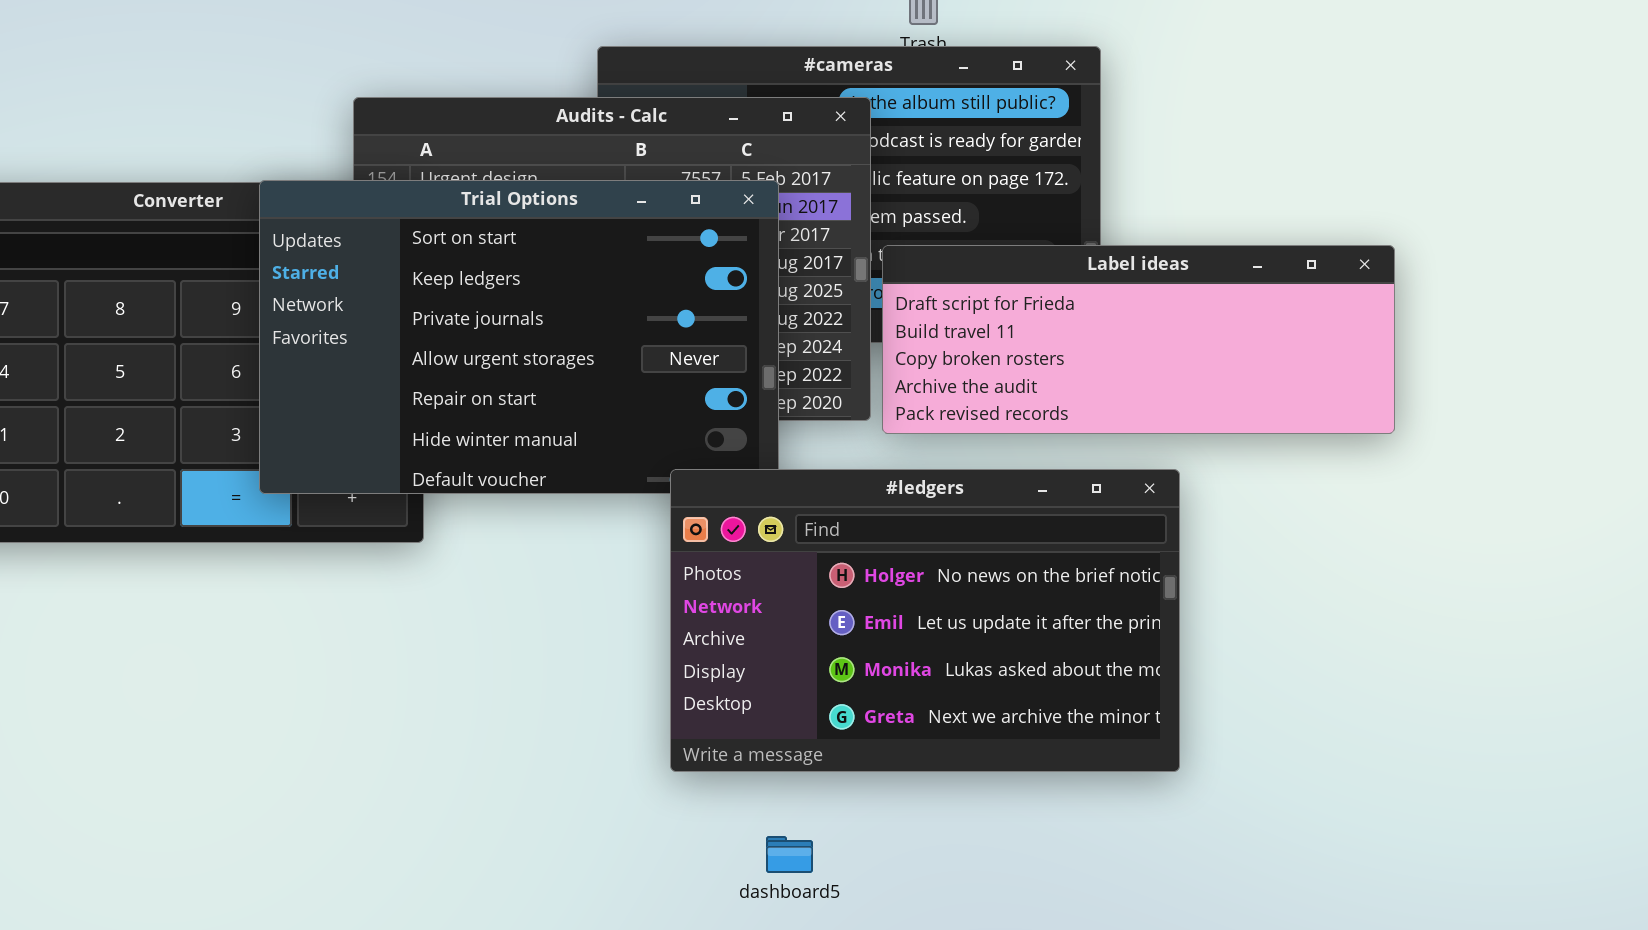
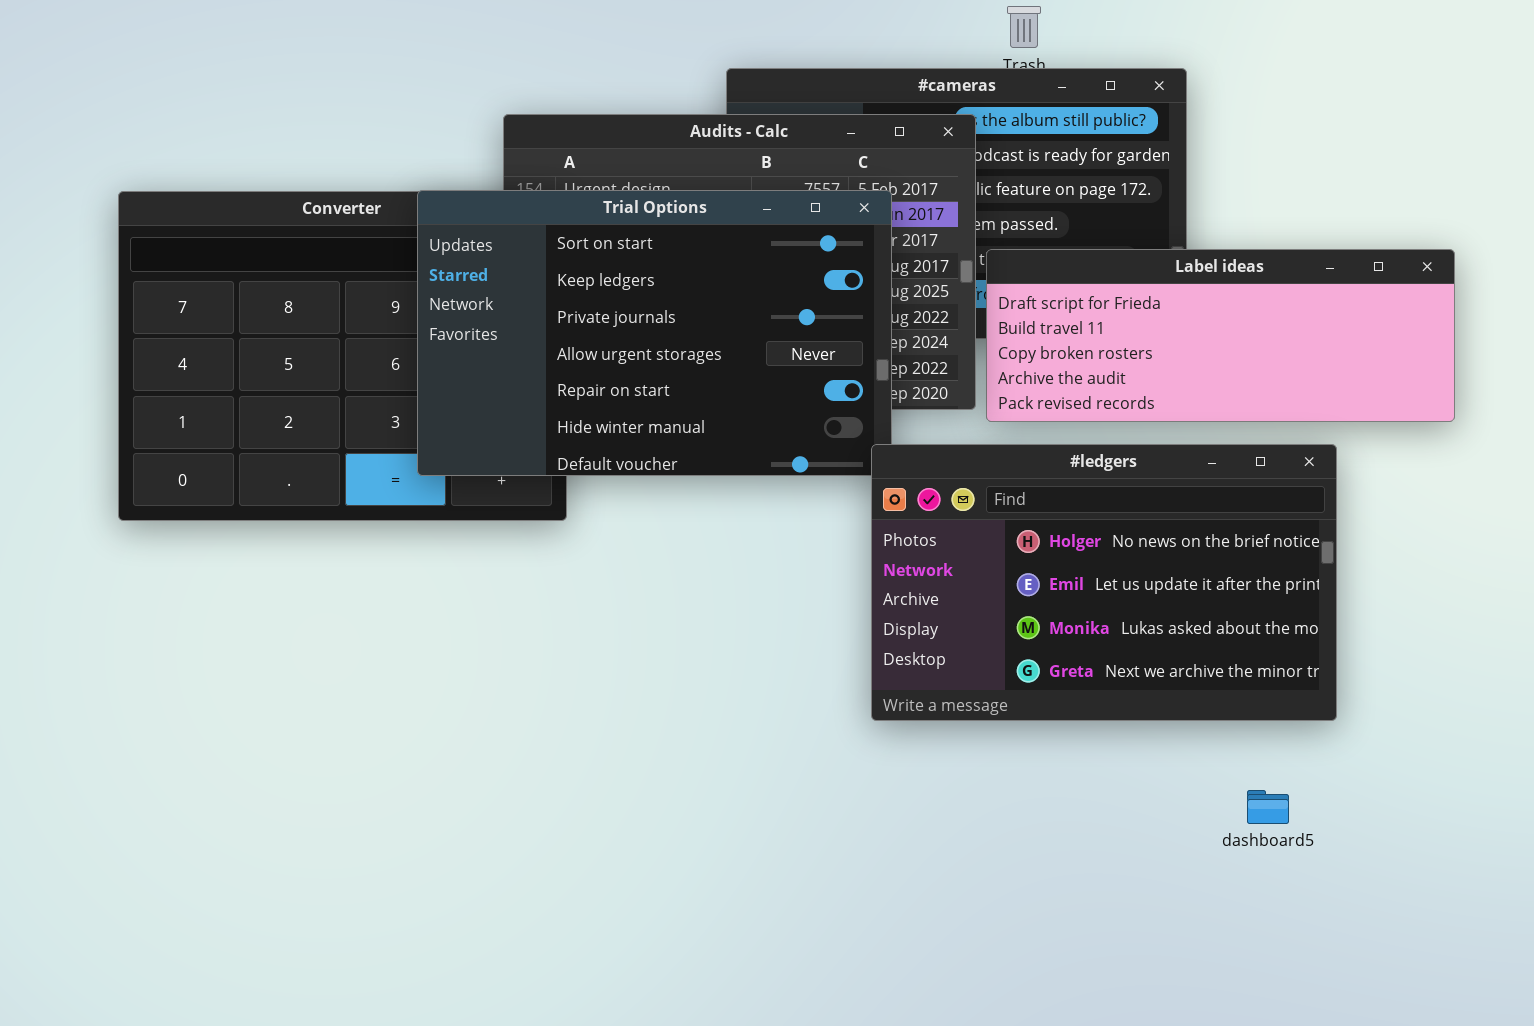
#ledgers: [670,469,1180,772] -> [871,444,1337,721], moved
dashboard5: [766,836,813,873] -> [1247,790,1289,824], moved

